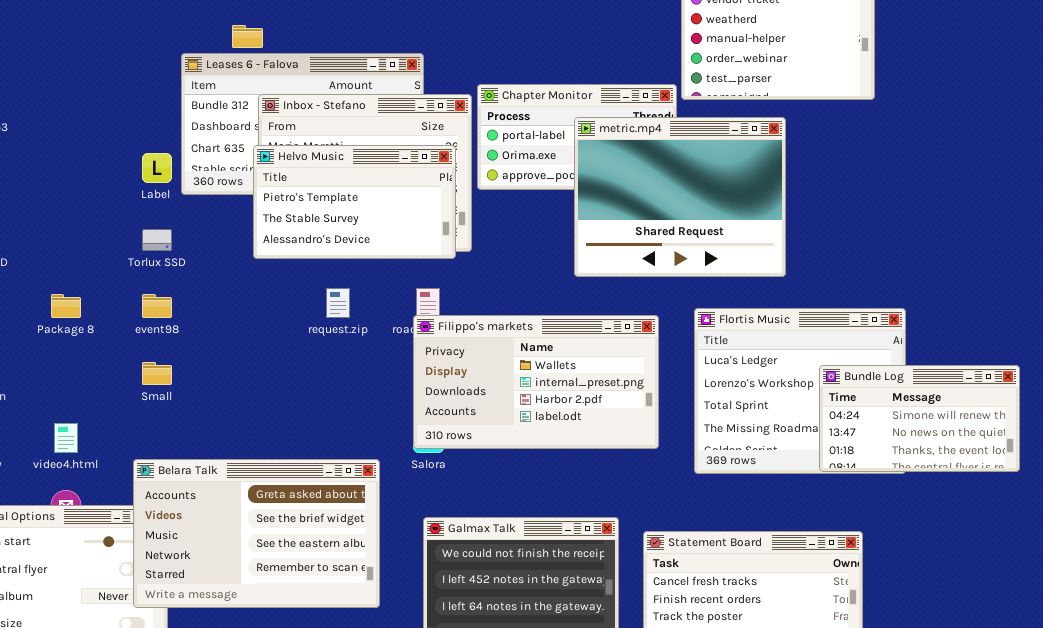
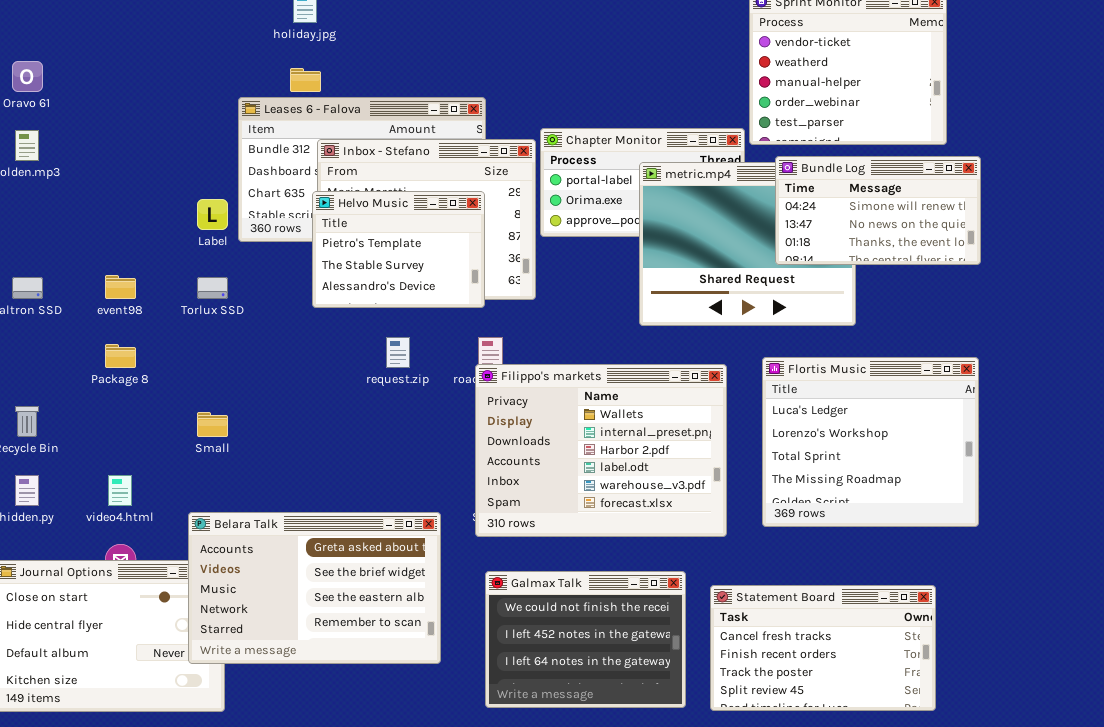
Helvo Music: [253,145,456,259] -> [312,191,485,308], resized
event98: [142,294,172,318] -> [105,275,136,299], moved
Filippo's markets: [413,315,659,449] -> [475,364,727,537], resized
Bundle Log: [819,365,1020,472] -> [775,156,981,265], moved

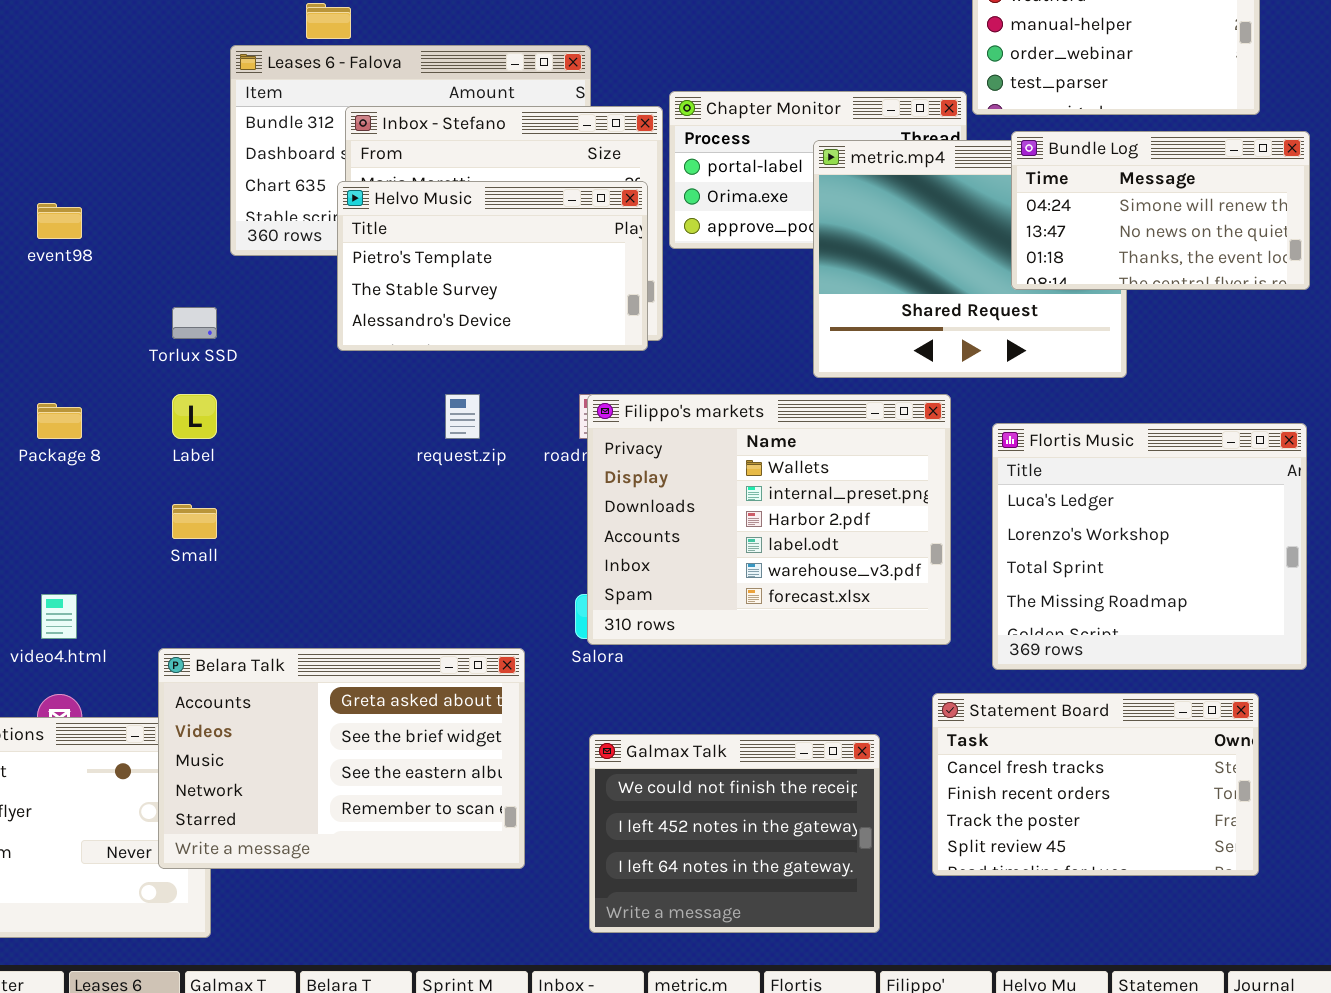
Helvo Music: [312,191,485,308] -> [337,181,648,351], resized
Label: [197,199,228,230] -> [172,394,217,439], moved
event98: [105,275,136,299] -> [37,203,82,239], moved
Filippo's markets: [475,364,727,537] -> [587,394,951,645], moved
Statement Board: [710,585,936,711] -> [932,693,1259,876], moved

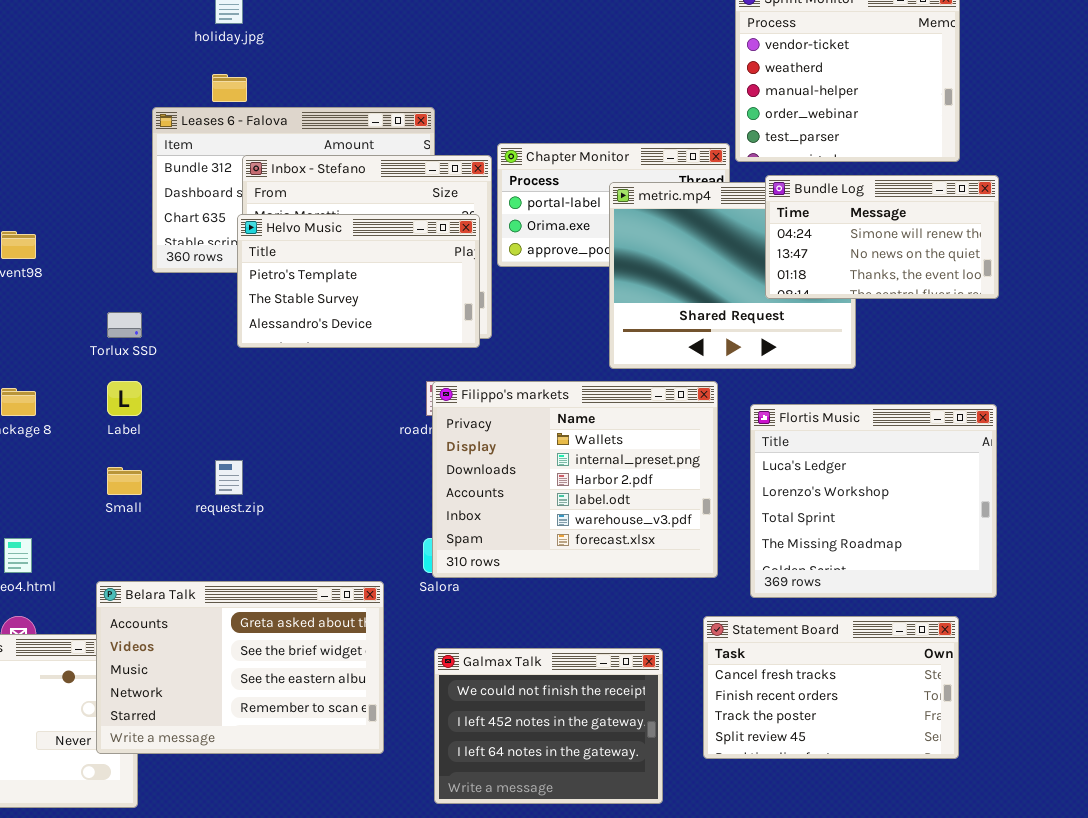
request.zip: [445,394,480,439] -> [215,460,243,495], moved

